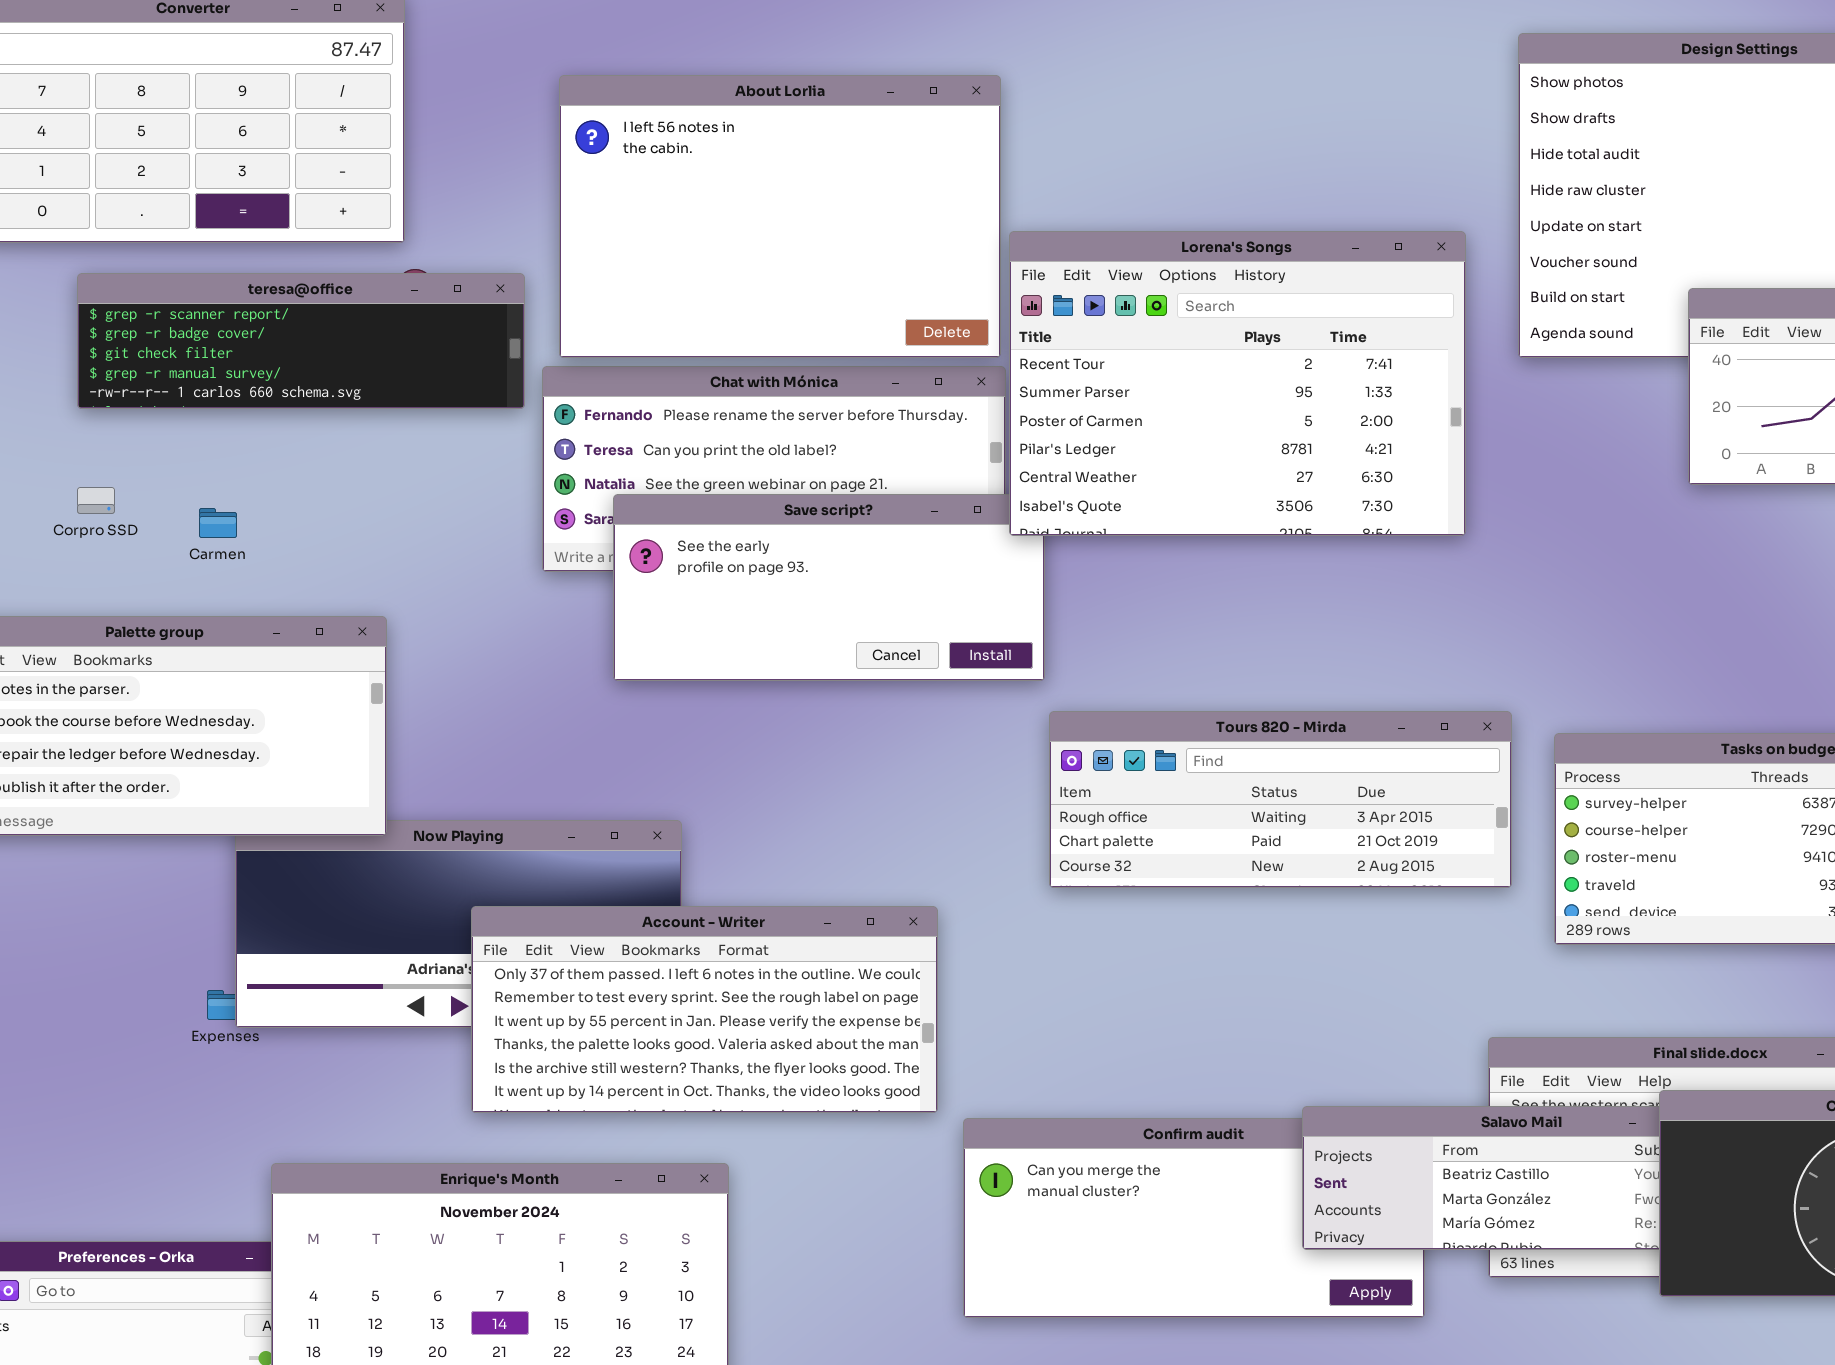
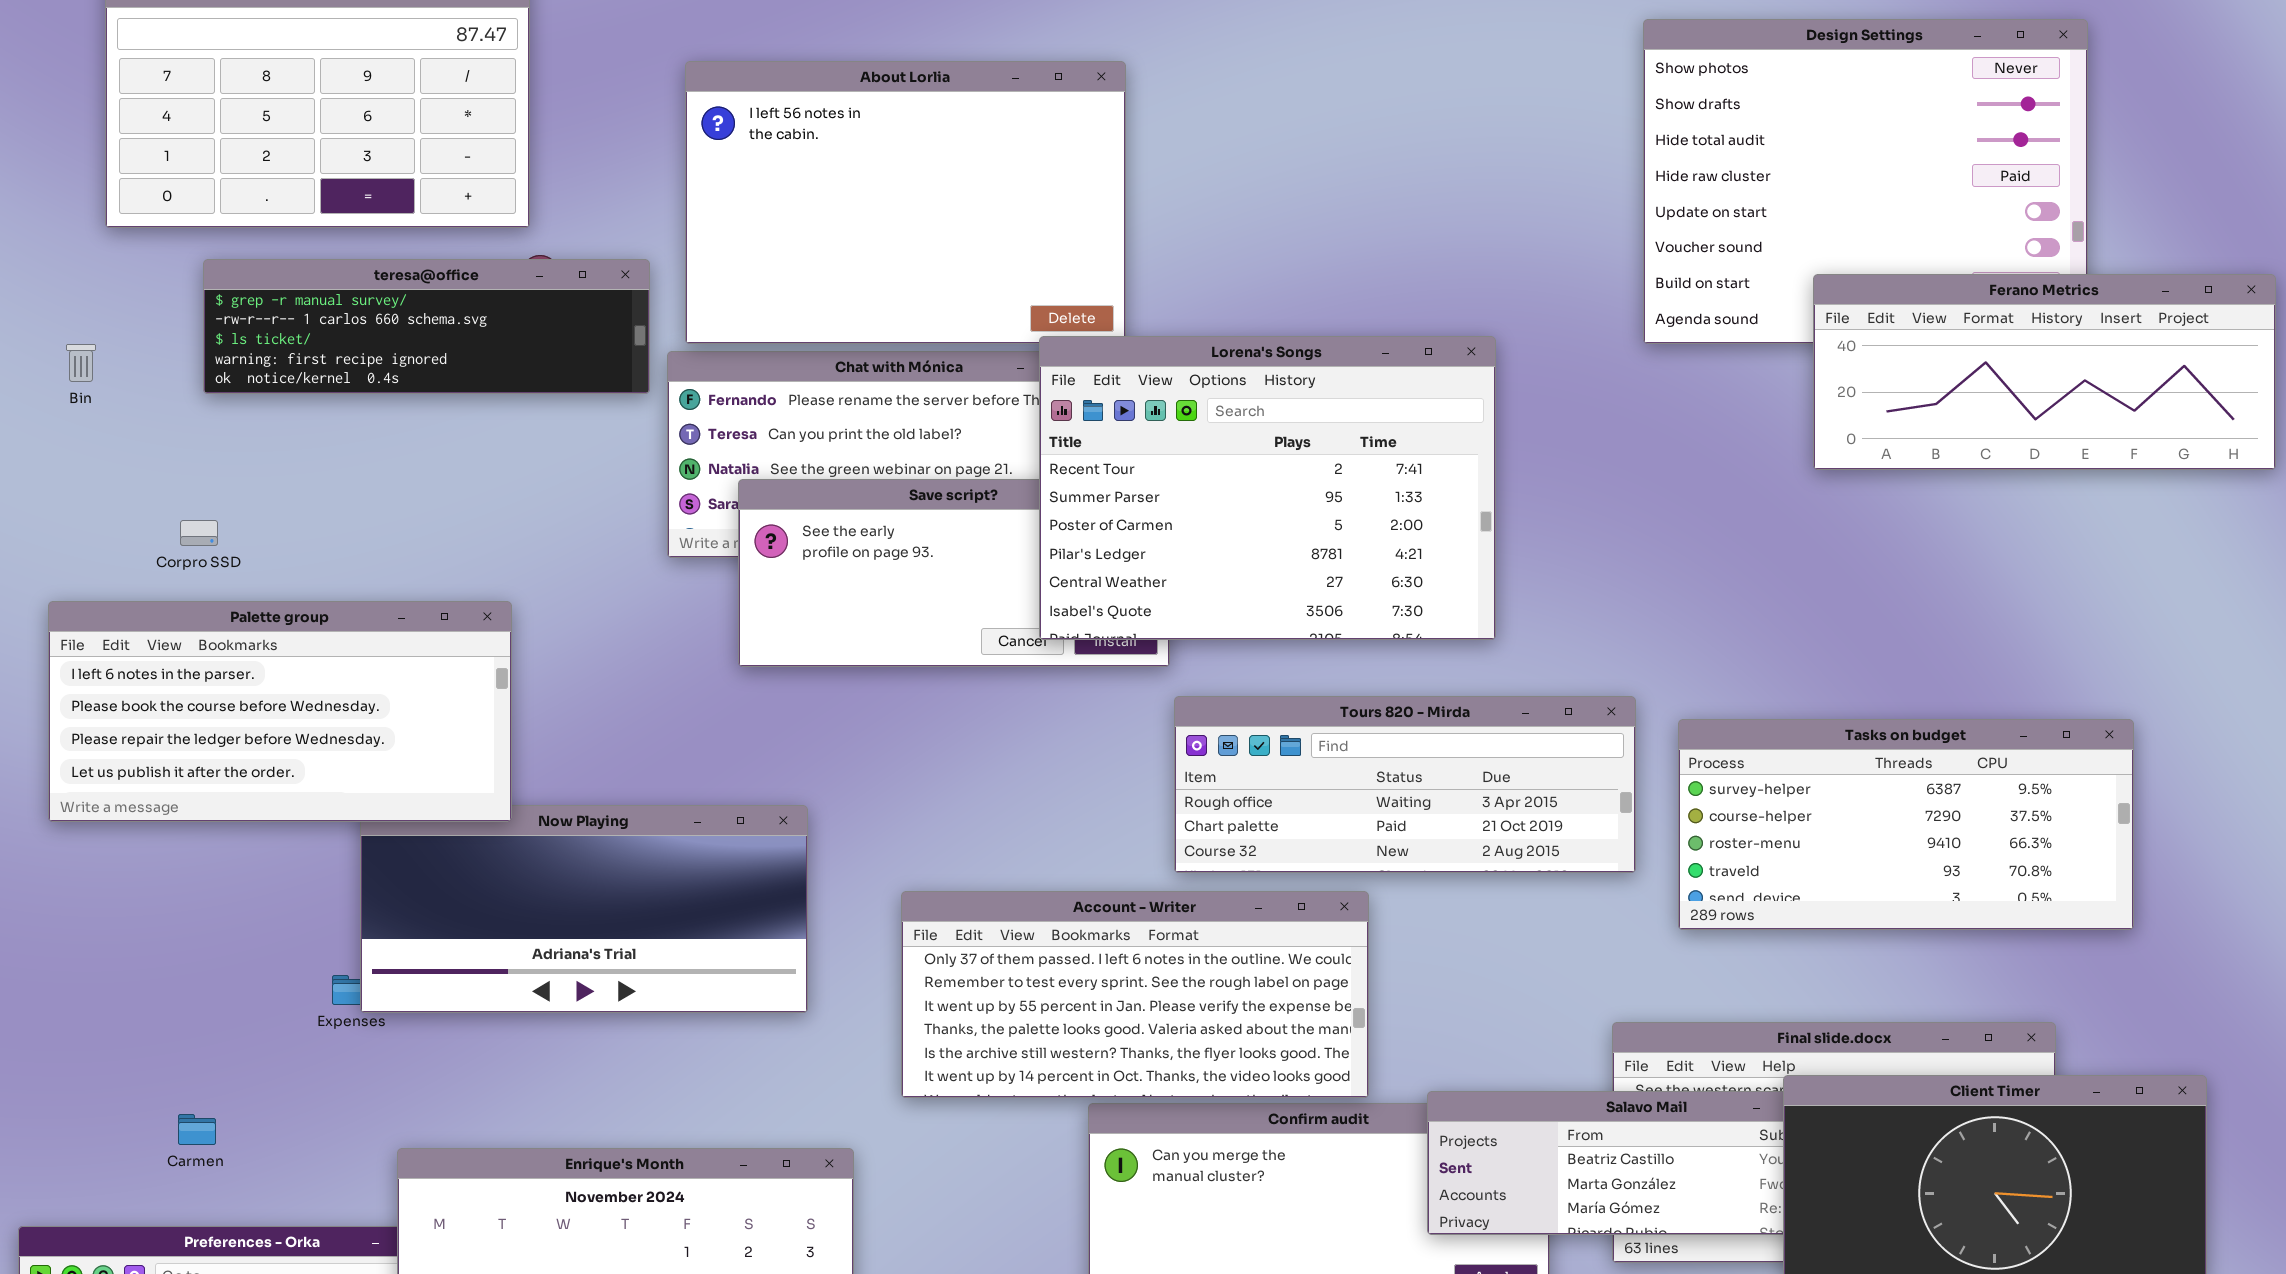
Lorena's Songs: [1009,231,1466,536] -> [1039,336,1496,640], moved
teresa@office: [77,273,525,409] -> [203,259,650,394], scrolled down 3 rows
Corpro SSD: [77,487,115,514] -> [180,520,218,546], moved
Carmen: [199,508,237,538] -> [178,1114,216,1145], moved
Account - Writer: [471,906,938,1113] -> [901,891,1369,1098], moved

